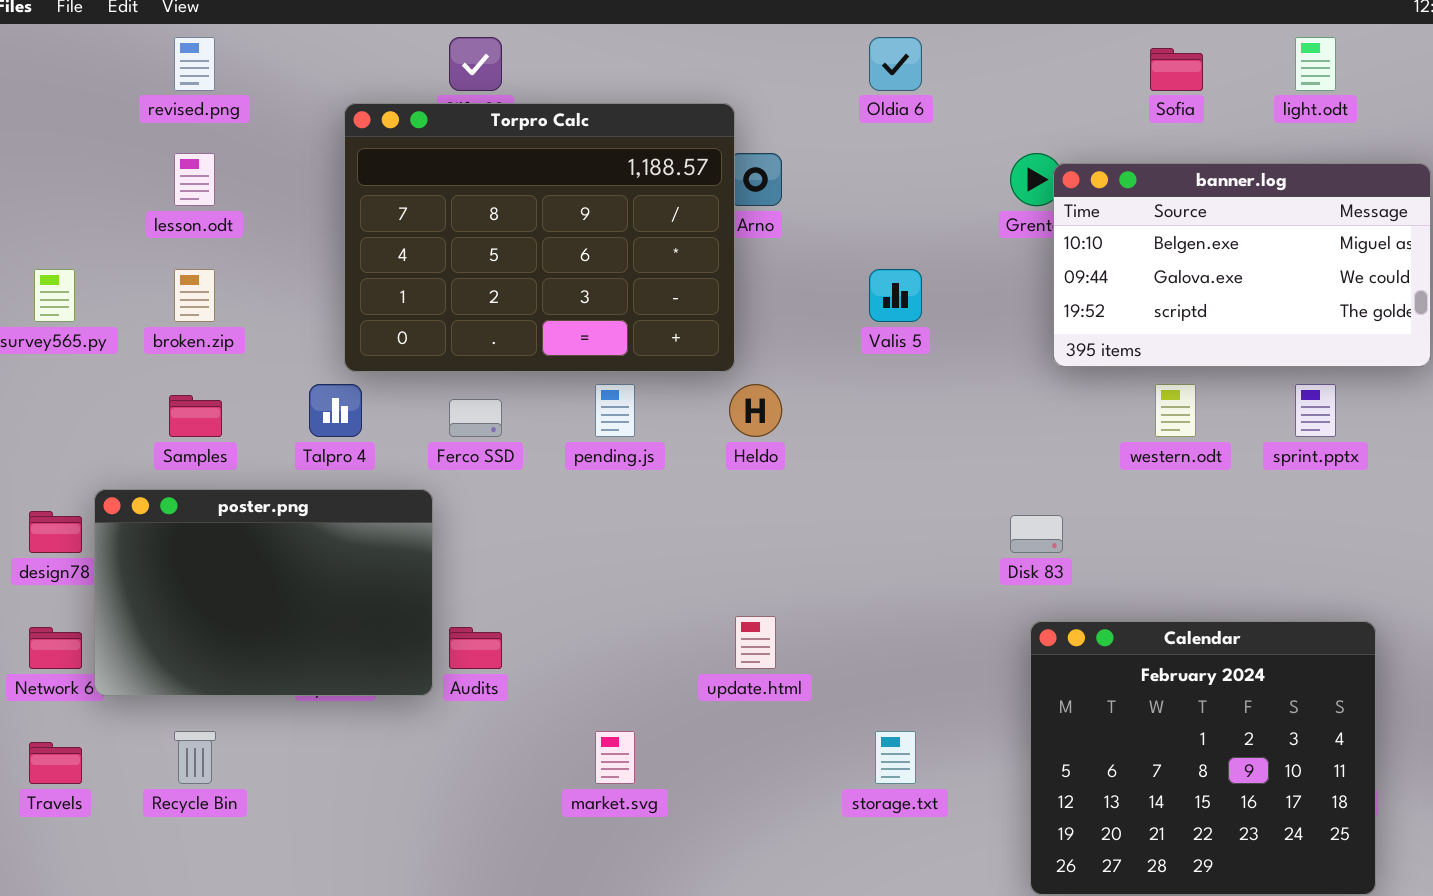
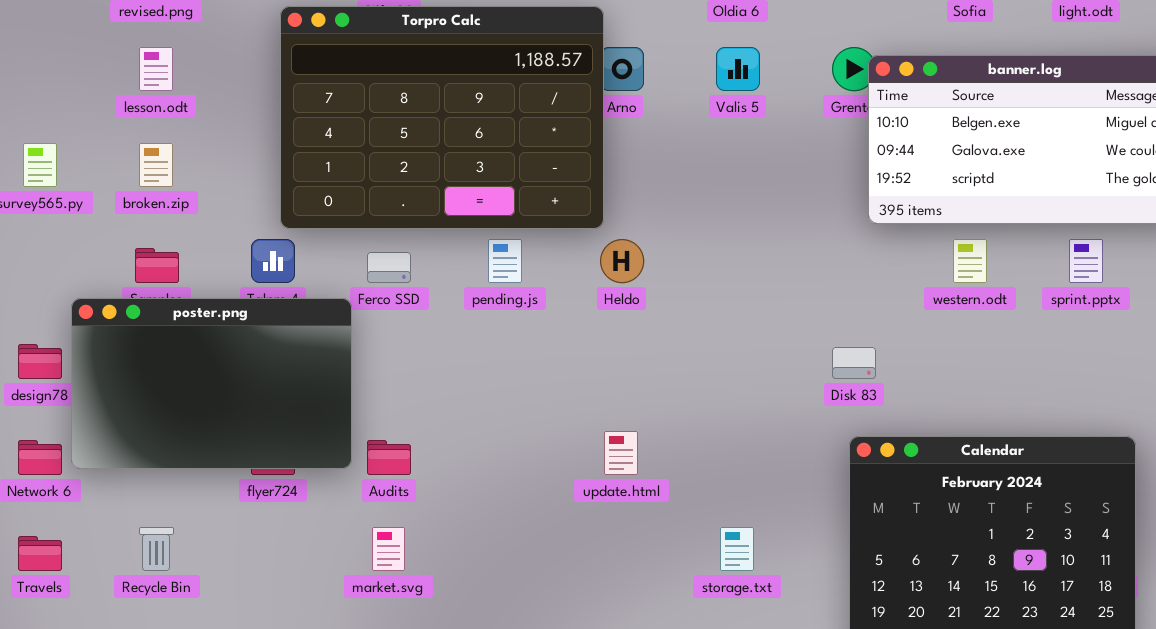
Valis 5: [869,269,922,322] -> [716,47,760,91], moved
poster.png: [94,489,433,696] -> [71,298,352,469], moved
market.svg: [595,731,635,784] -> [372,527,405,571], moved

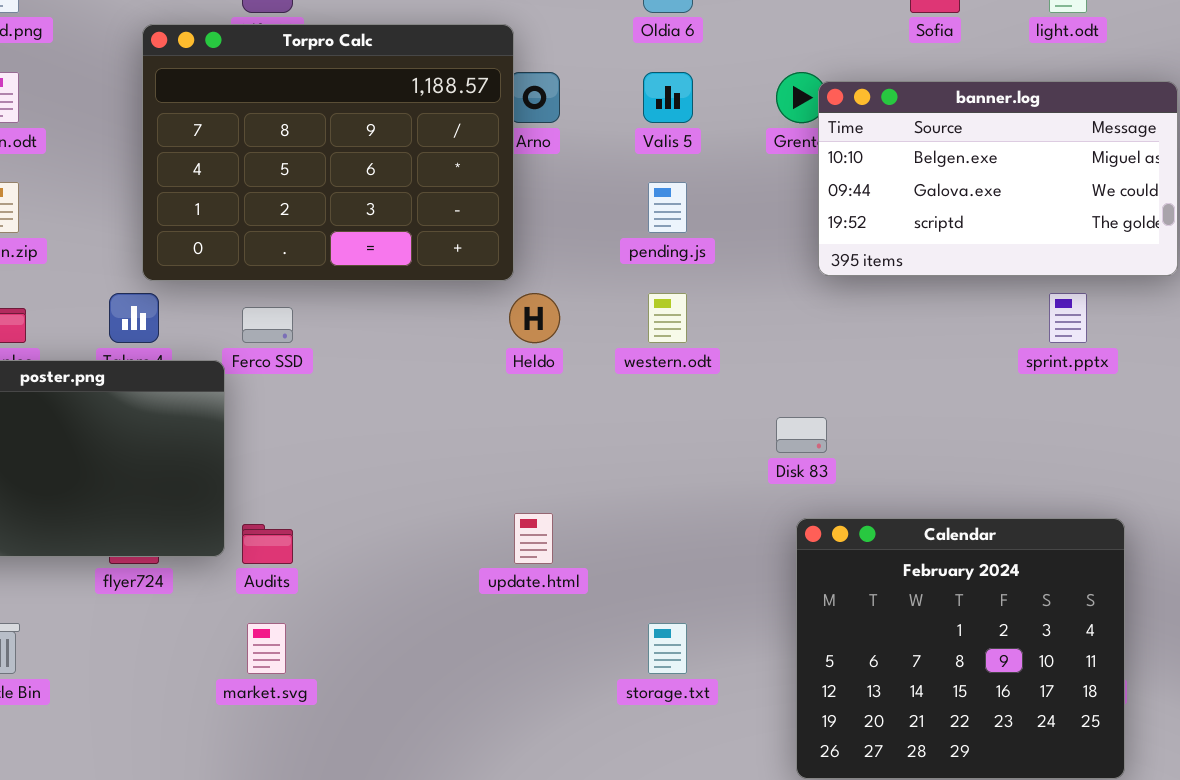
pending.js: [488,239,522,283] -> [648,182,687,233], moved
western.odt: [953,239,987,283] -> [648,293,687,343], moved

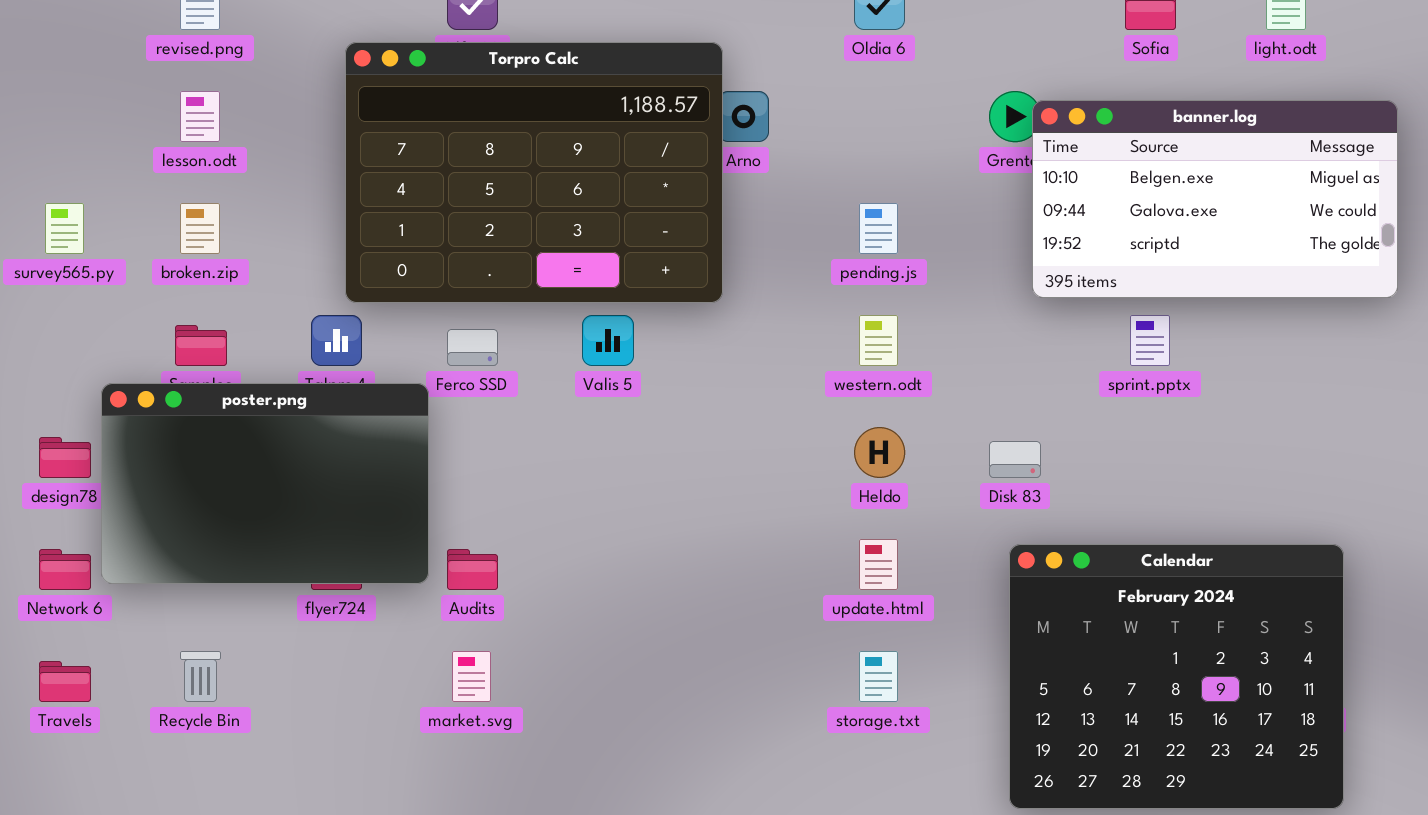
Valis 5: [643,72,693,123] -> [582,315,634,366], moved
Heldo: [509,293,560,343] -> [854,427,905,478], moved
sprint.pptx: [1049,293,1087,343] -> [1130,315,1170,366], moved
update.html: [514,513,553,564] -> [859,539,898,590], moved

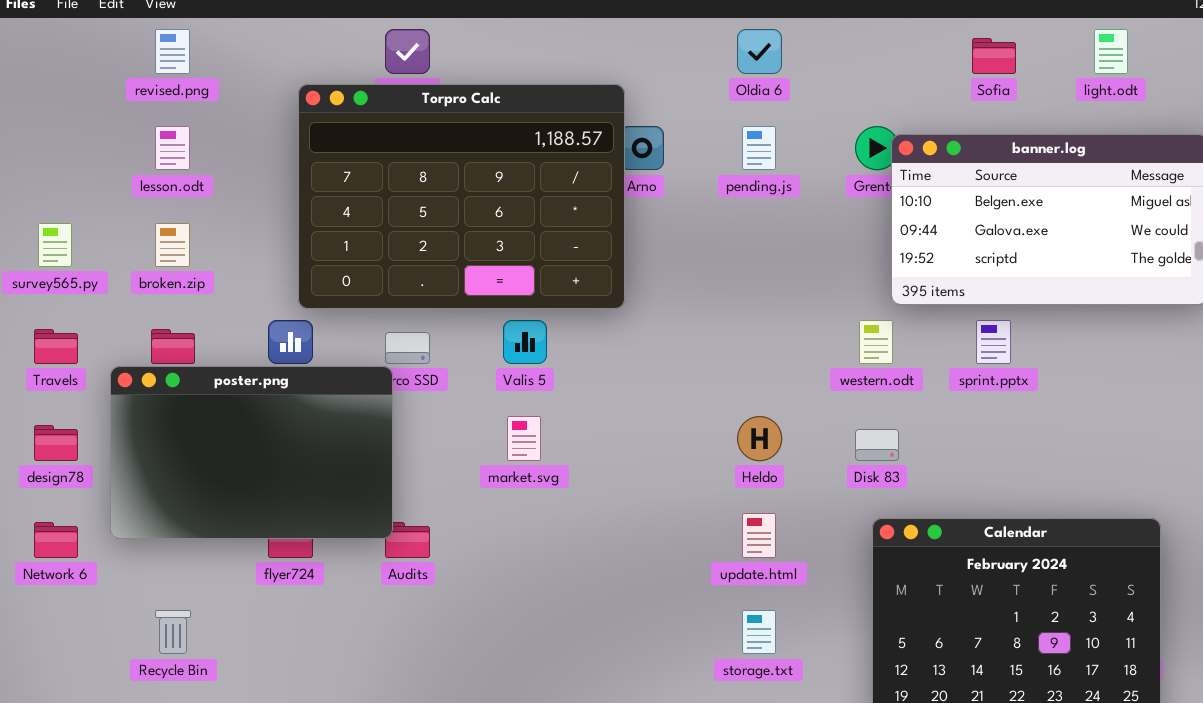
pending.js: [859,203,898,254] -> [742,126,776,170], moved
western.odt: [859,315,898,366] -> [859,320,893,364], moved
poster.png: [101,383,429,584] -> [110,366,393,539], moved
market.svg: [452,651,491,702] -> [507,416,541,461], moved
Travels: [39,661,91,702] -> [34,329,78,364], moved

